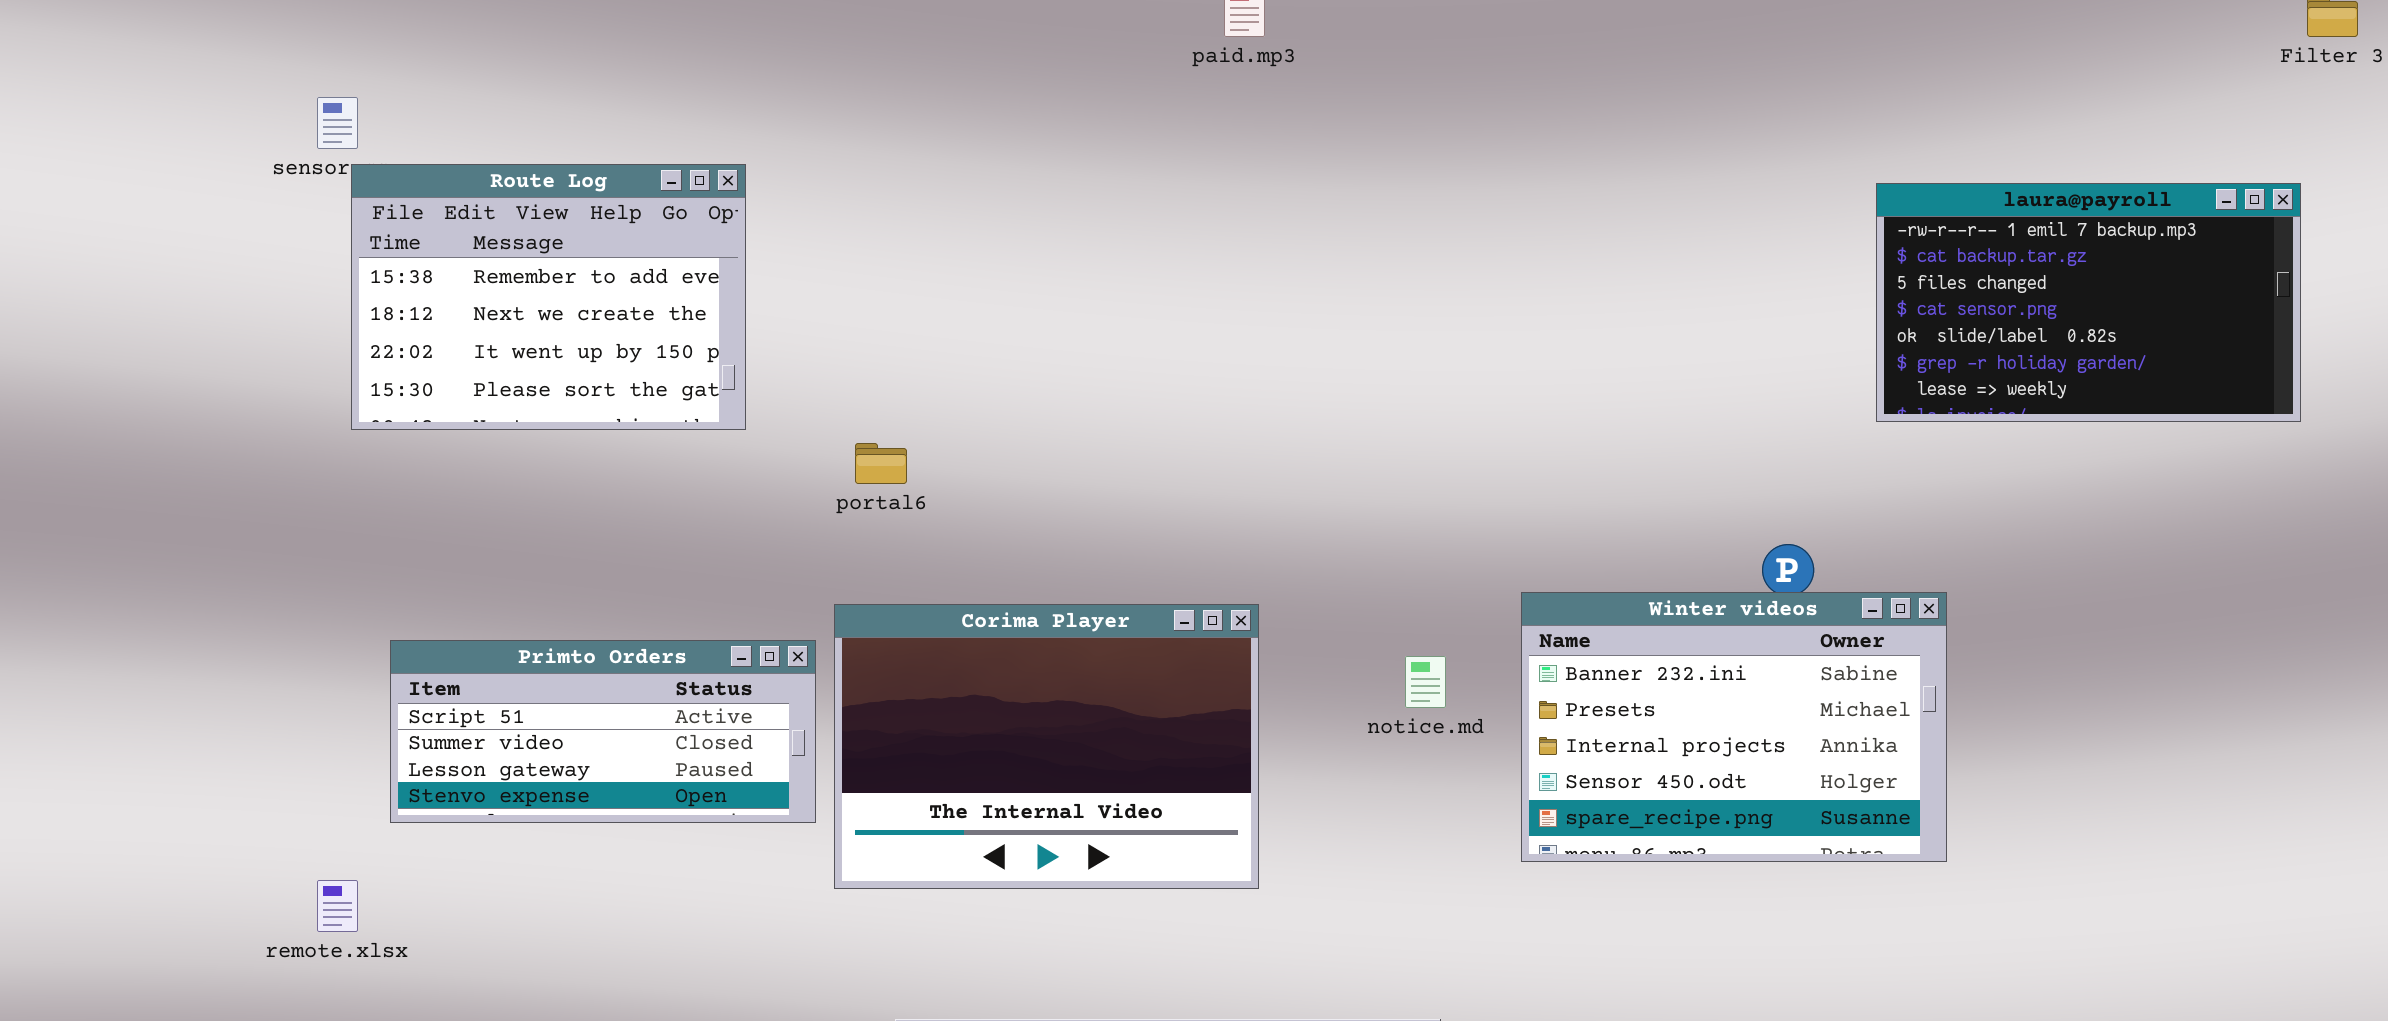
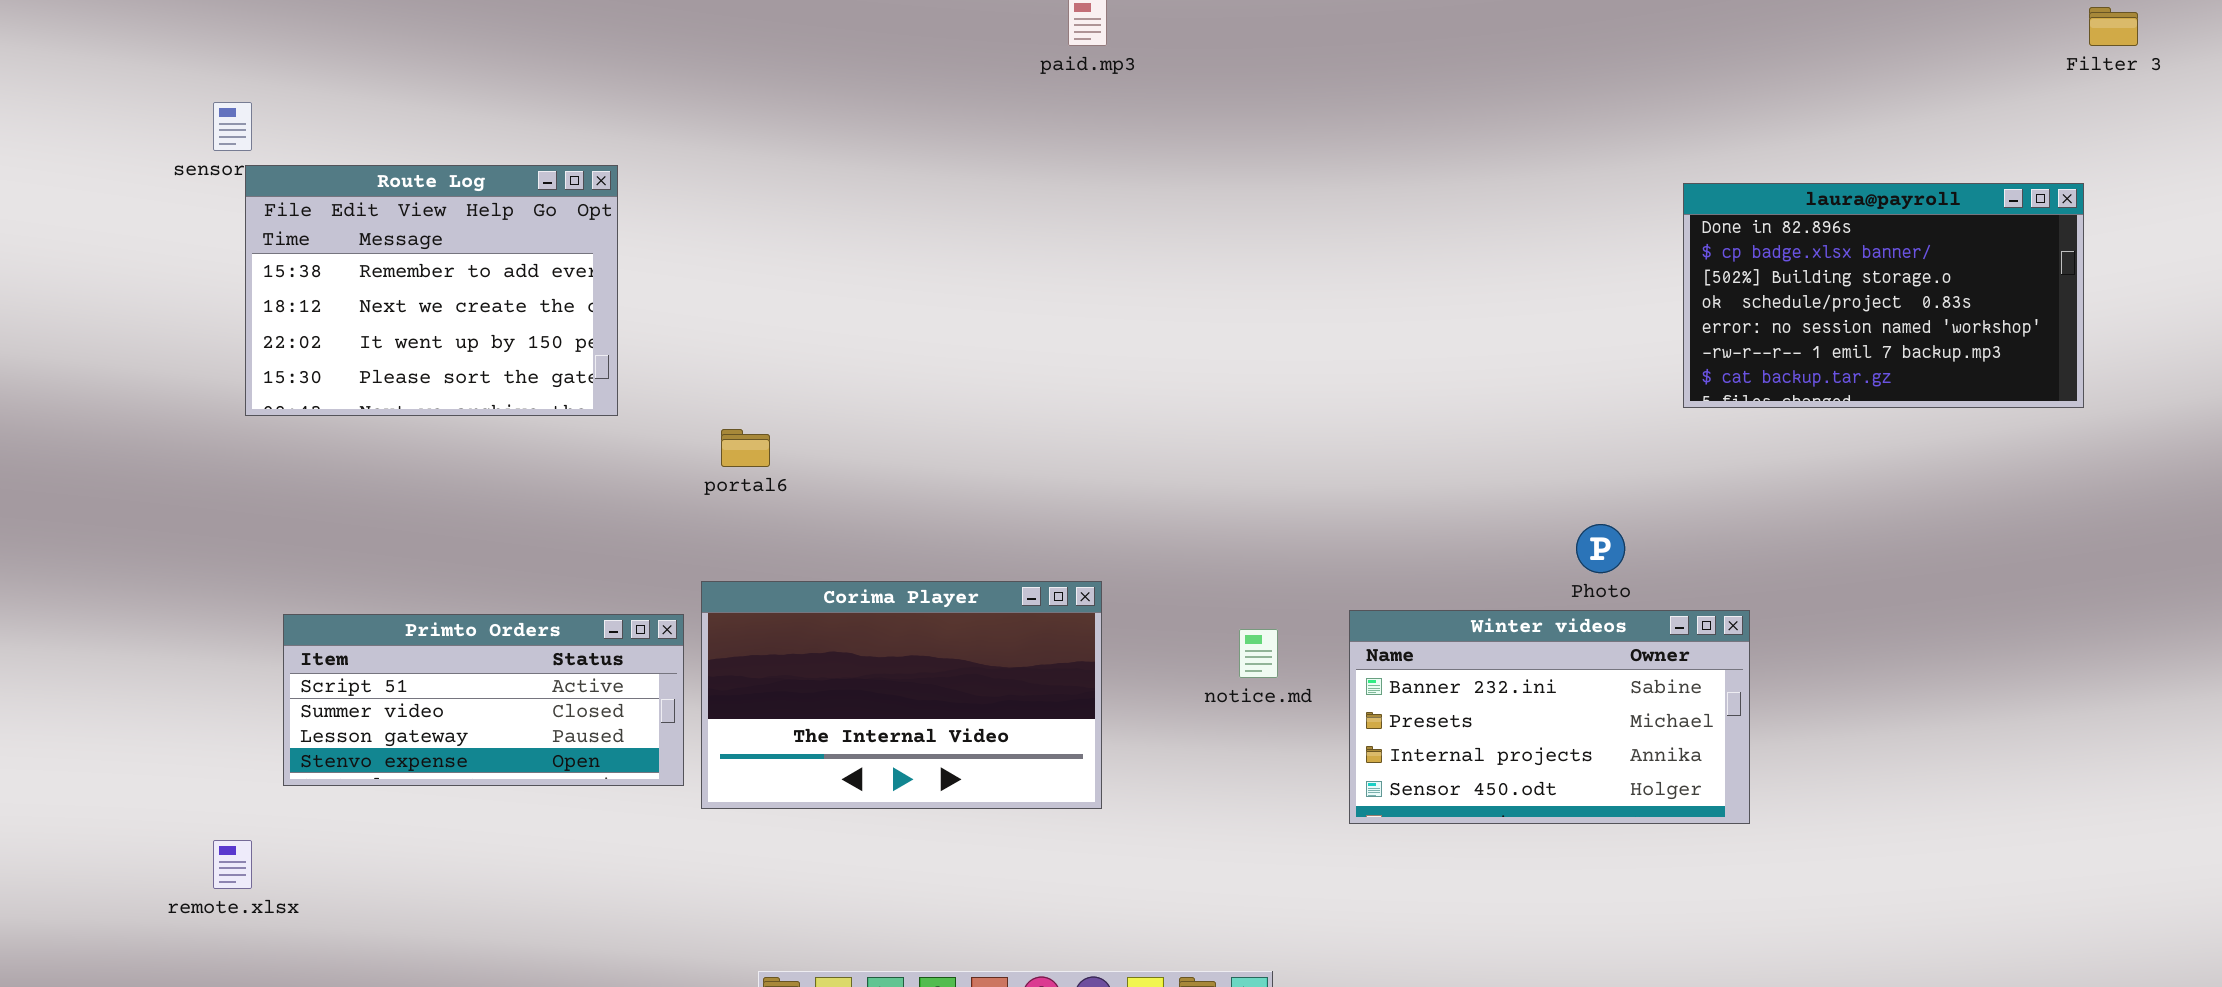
laura@payroll: [1876,183,2301,422] -> [1683,183,2084,408], scrolled up 5 rows
Winter videos: [1521,592,1947,862] -> [1349,610,1750,824], resized
Corima Player: [834,604,1259,889] -> [701,581,1102,809], resized

